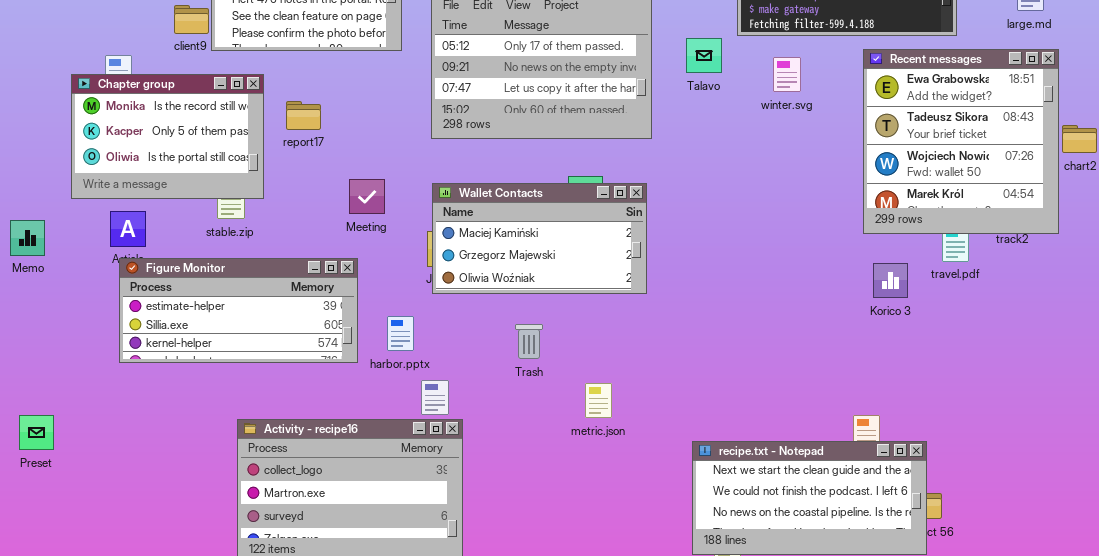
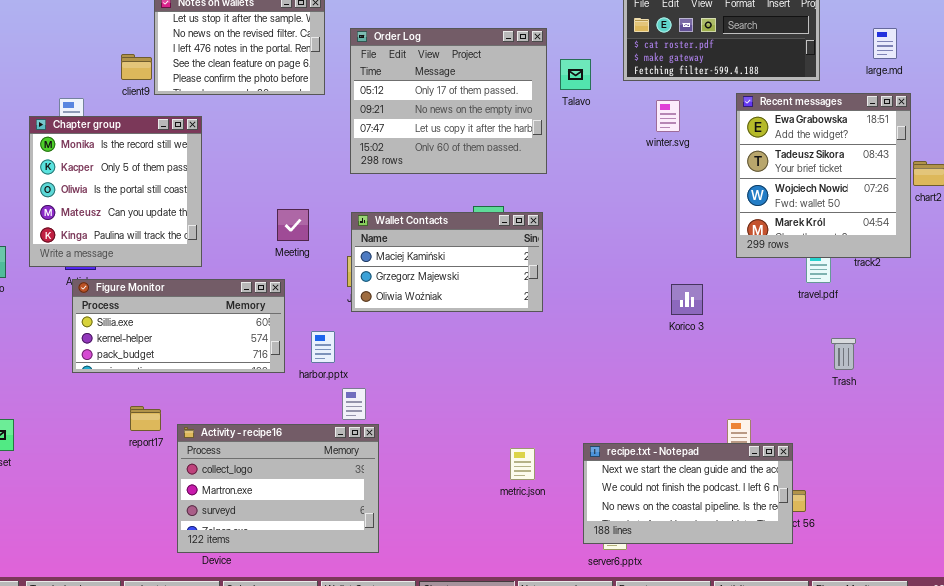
Talavo: [686,38,722,73] -> [560,59,591,90], moved
Chapter group: [71,74,264,199] -> [29,116,202,267], resized
report17: [286,101,321,130] -> [130,406,161,431], moved
Figure Monitor: [119,258,358,363] -> [72,279,285,373], scrolled down 1 row
Korico 3: [873,263,908,298] -> [671,284,703,315], moved
Trash: [515,324,543,359] -> [831,338,856,370], moved
metric.json: [585,383,612,418] -> [510,448,535,480], moved

